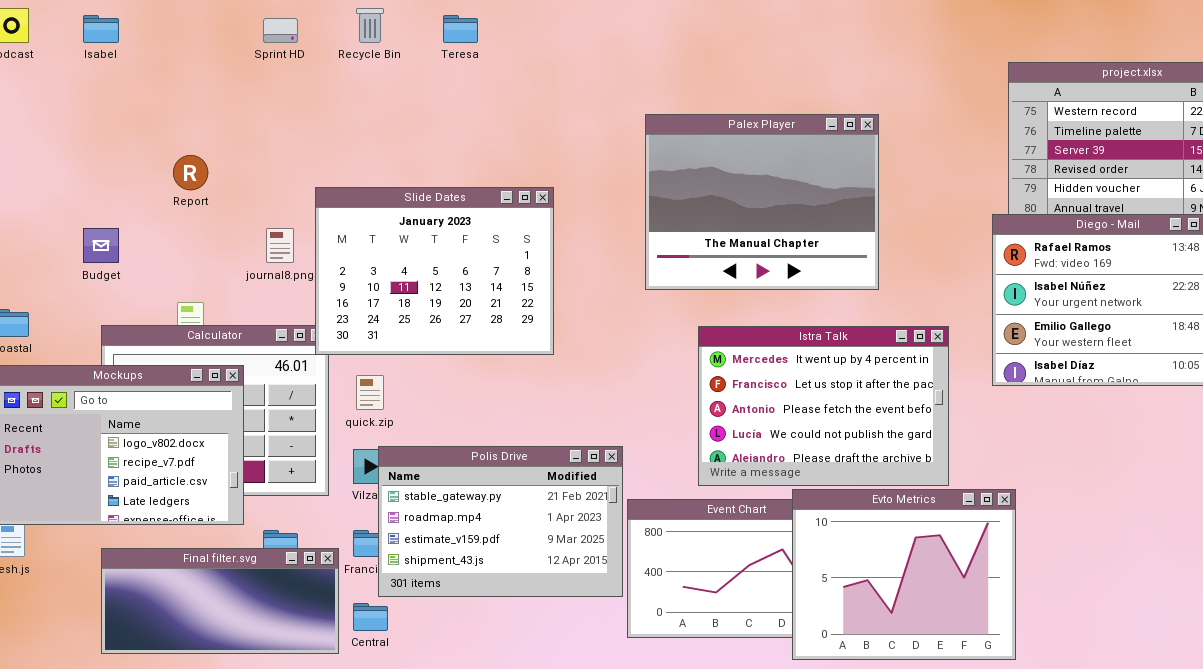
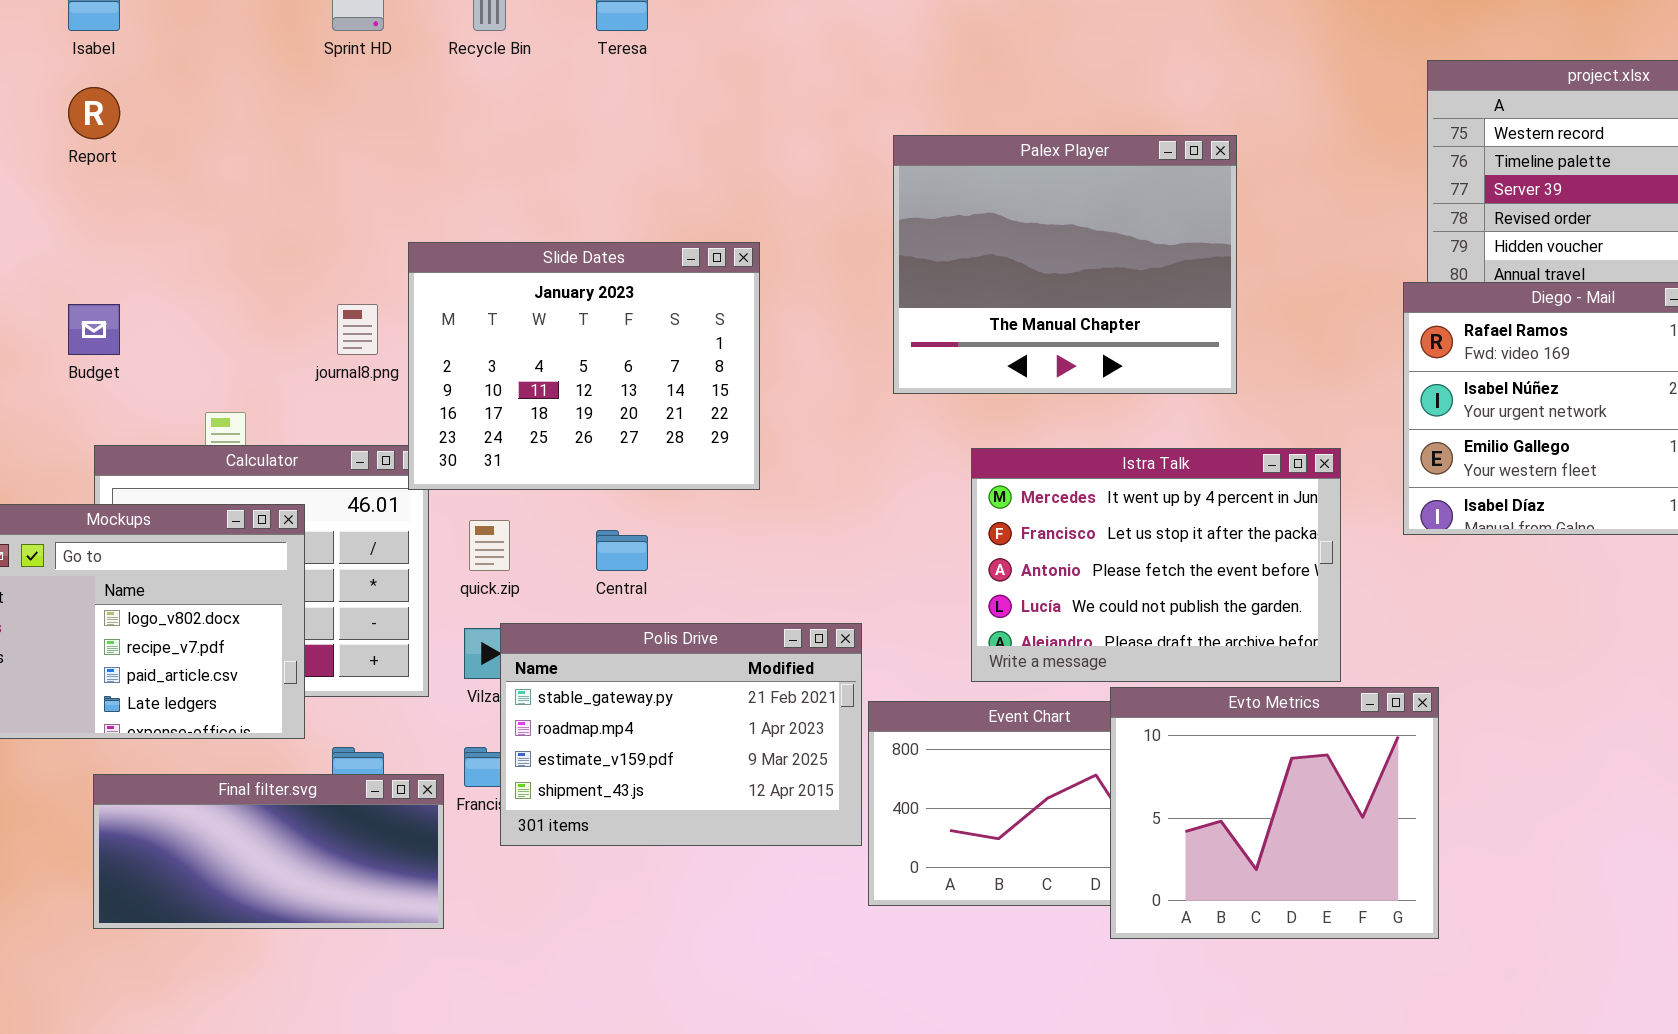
Report: [173,155,208,190] -> [68,87,120,139], moved
Central: [353,603,388,631] -> [596,530,648,571], moved

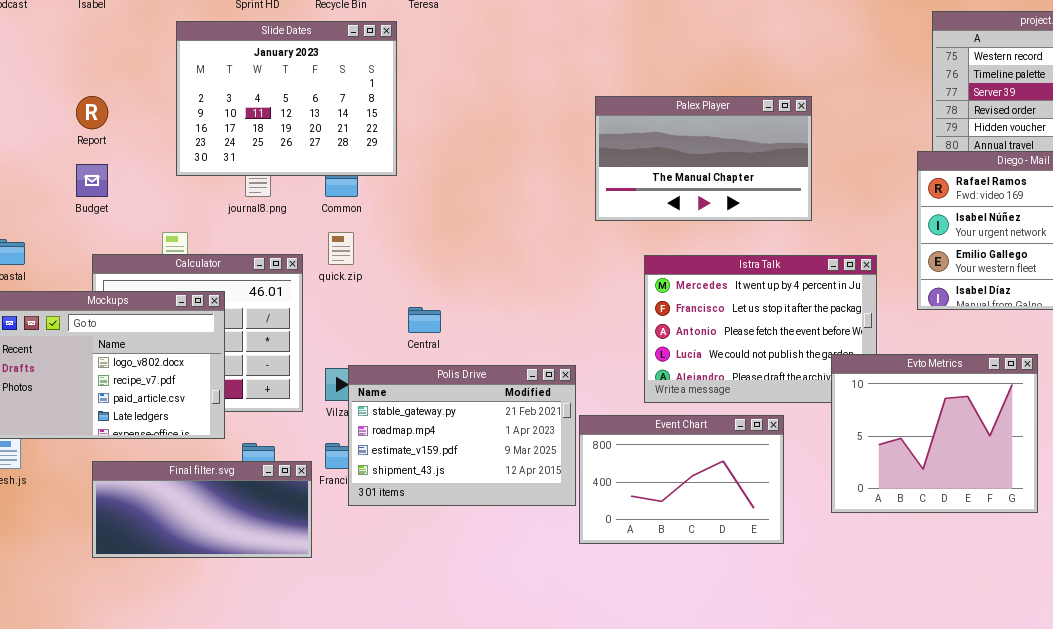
Report: [68,87,120,139] -> [76,96,108,129], moved
Palex Player: [893,135,1237,394] -> [595,96,812,221], resized
Slide Dates: [408,242,760,490] -> [176,21,397,176], moved
quick.zip: [469,520,510,571] -> [328,232,354,265], moved
Evto Metrics: [1110,687,1439,939] -> [831,354,1038,513], moved

